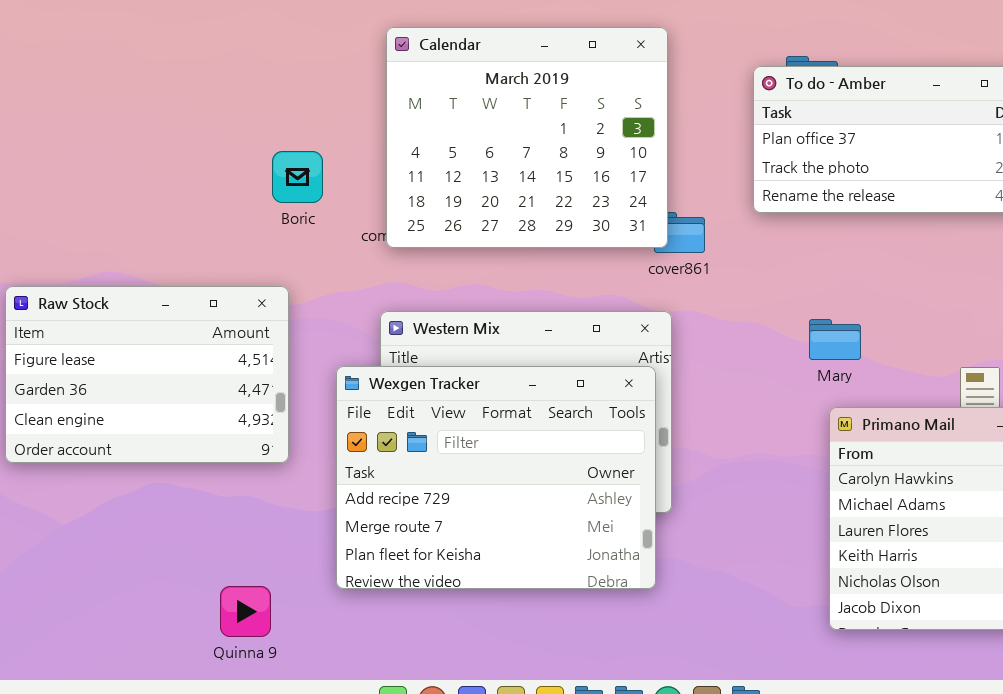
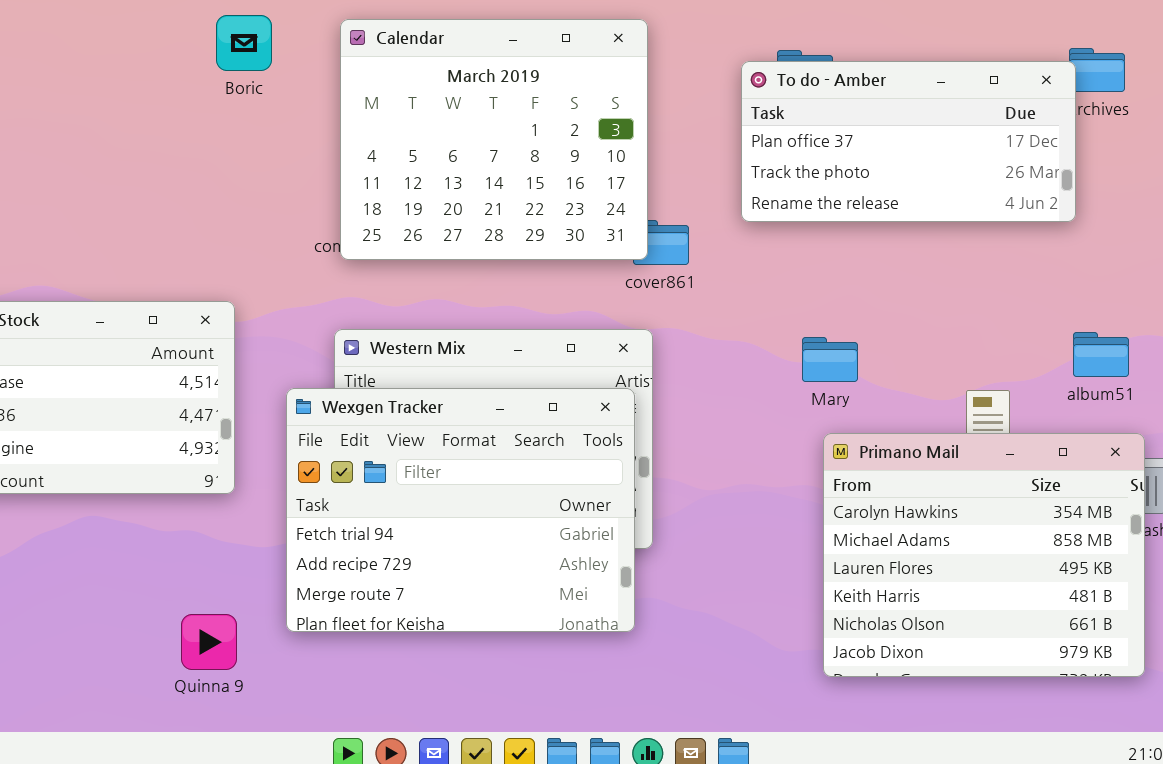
Boric: [272,151,323,203] -> [216,15,272,71], moved
Wexgen Tracker: [336,366,656,589] -> [286,388,635,632], scrolled up 1 row
Quinna 9: [220,586,271,637] -> [181,614,237,670], moved

